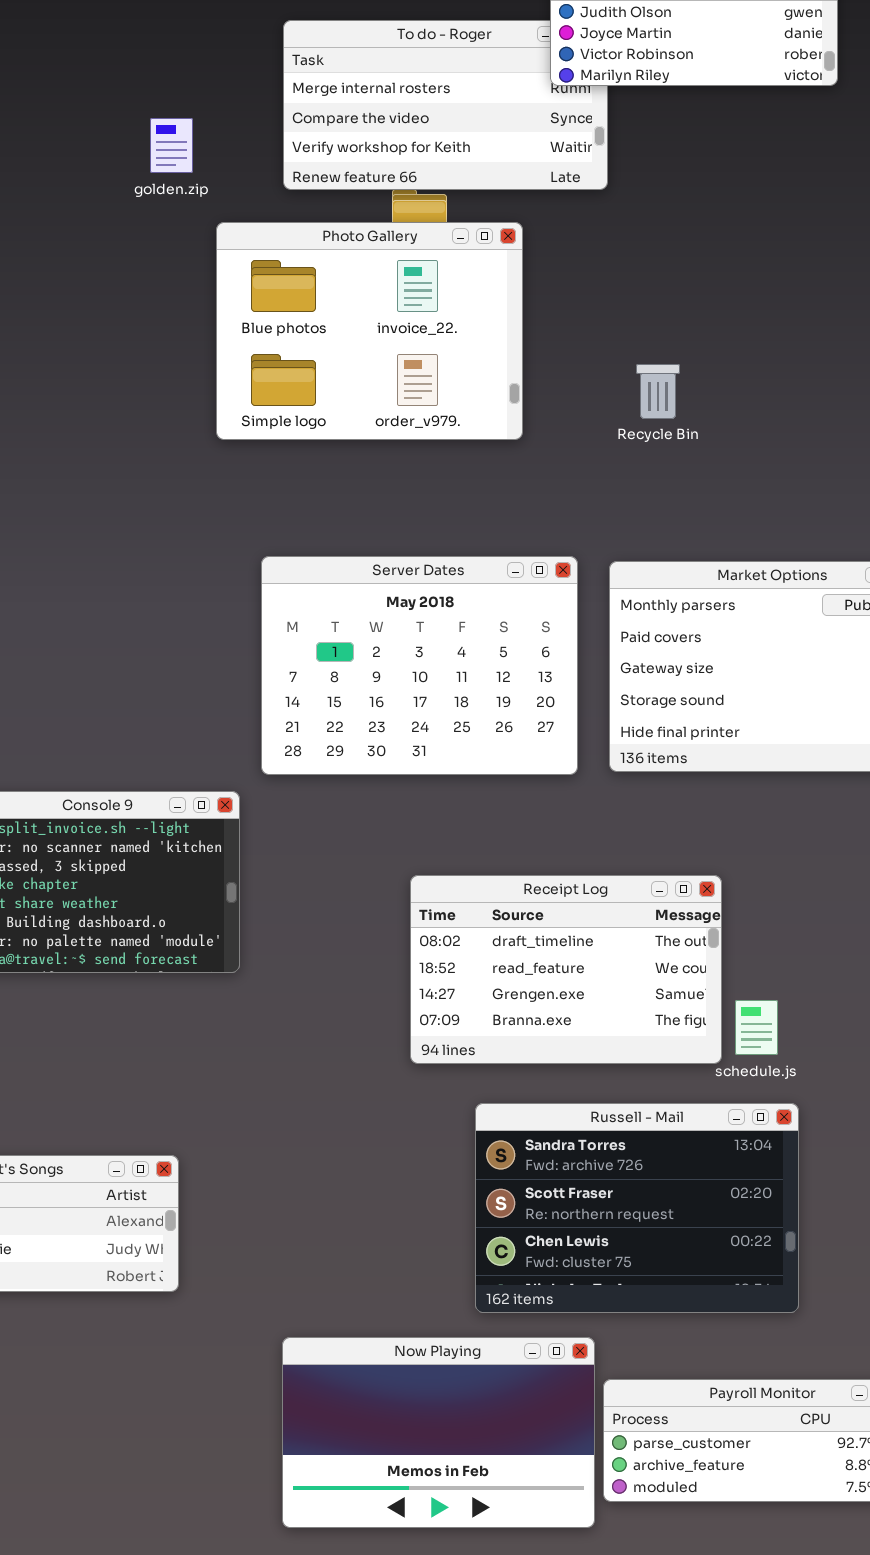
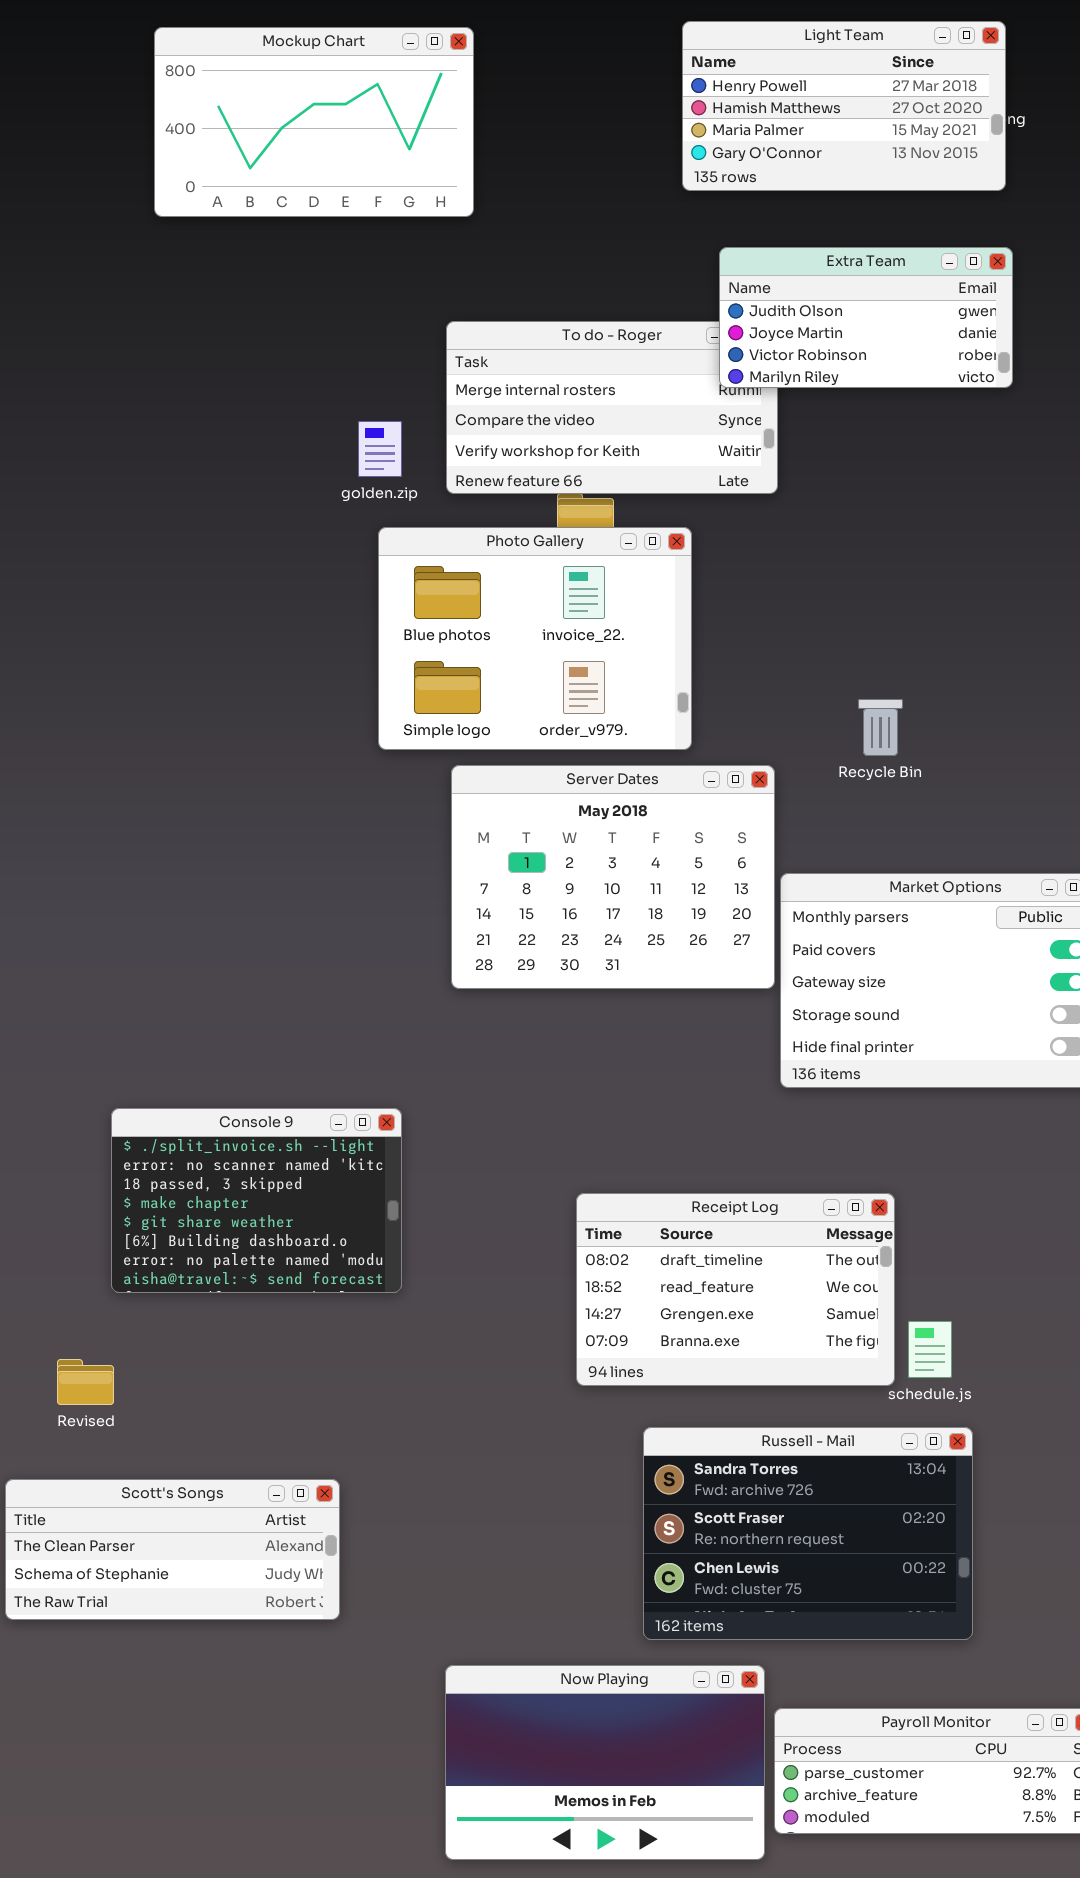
golden.zip: [150,118,193,173] -> [358,421,402,477], moved
Recycle Bin: [636,364,680,419] -> [858,699,903,756], moved
Server Dates: [261,556,578,775] -> [451,765,775,989], moved

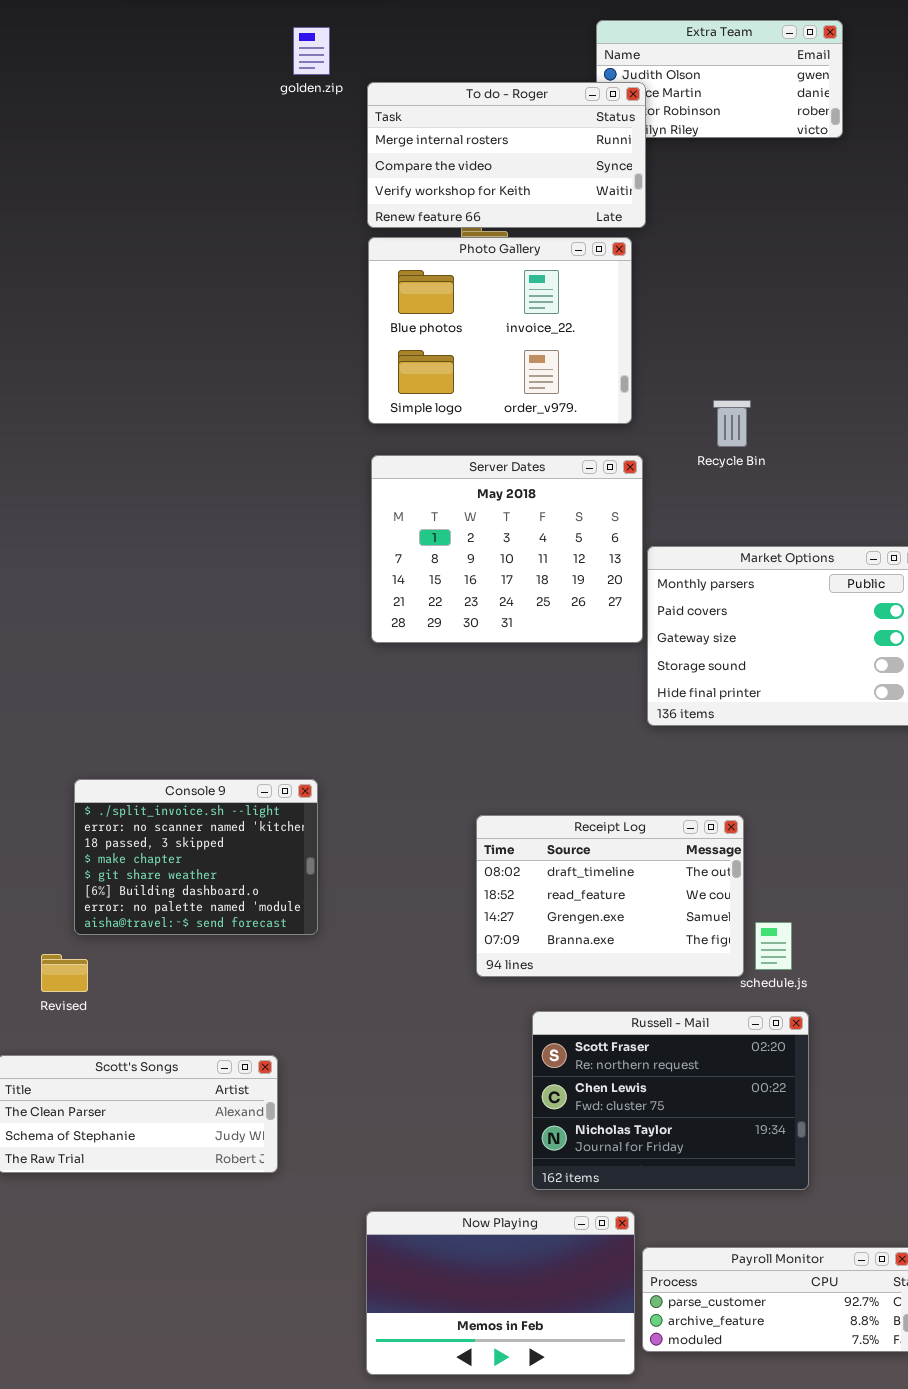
To do - Roger: [446,321,778,494] -> [367,82,646,228], raised
golden.zip: [358,421,402,477] -> [293,27,330,75], moved
Photo Gallery: [378,527,692,750] -> [368,237,632,424], moved
Console 9: [111,1108,402,1293] -> [74,779,318,935], moved
Russell - Mail: [643,1427,973,1640] -> [532,1011,809,1190], scrolled down 1 row

